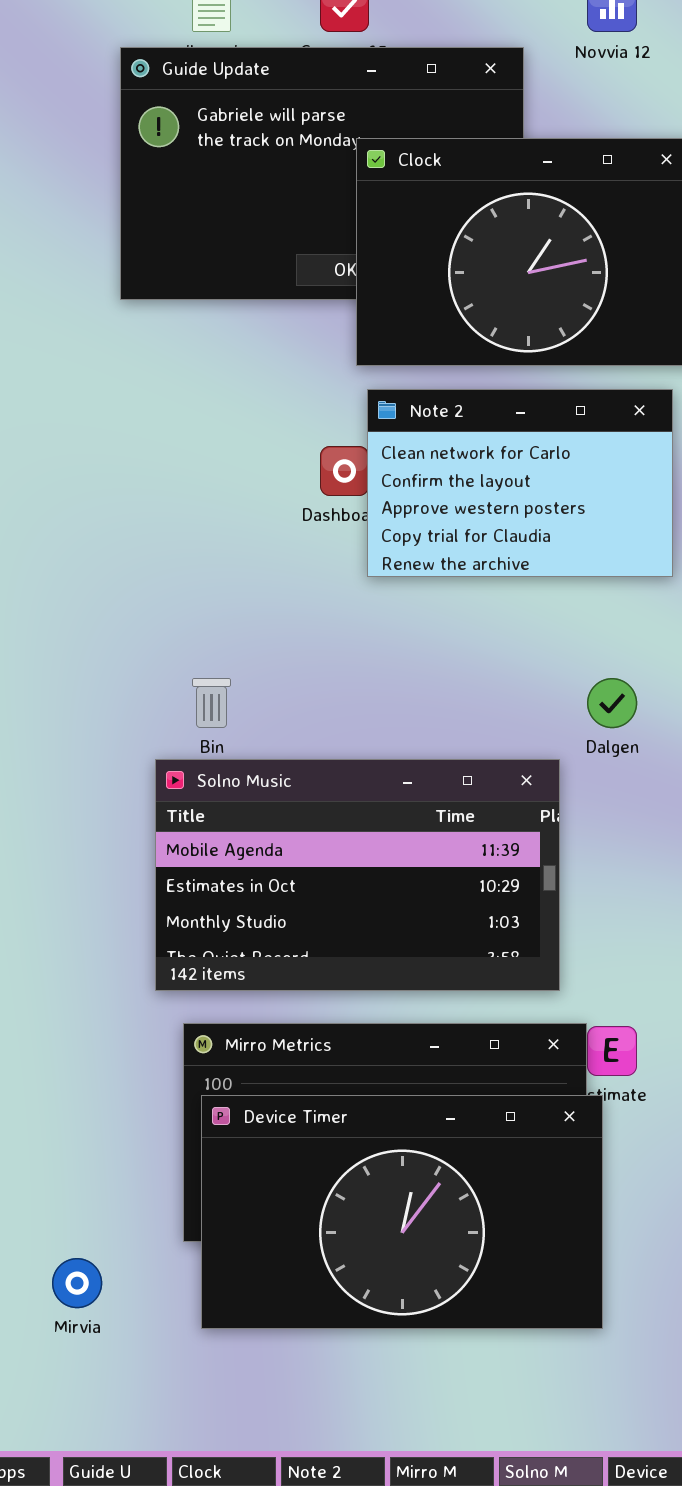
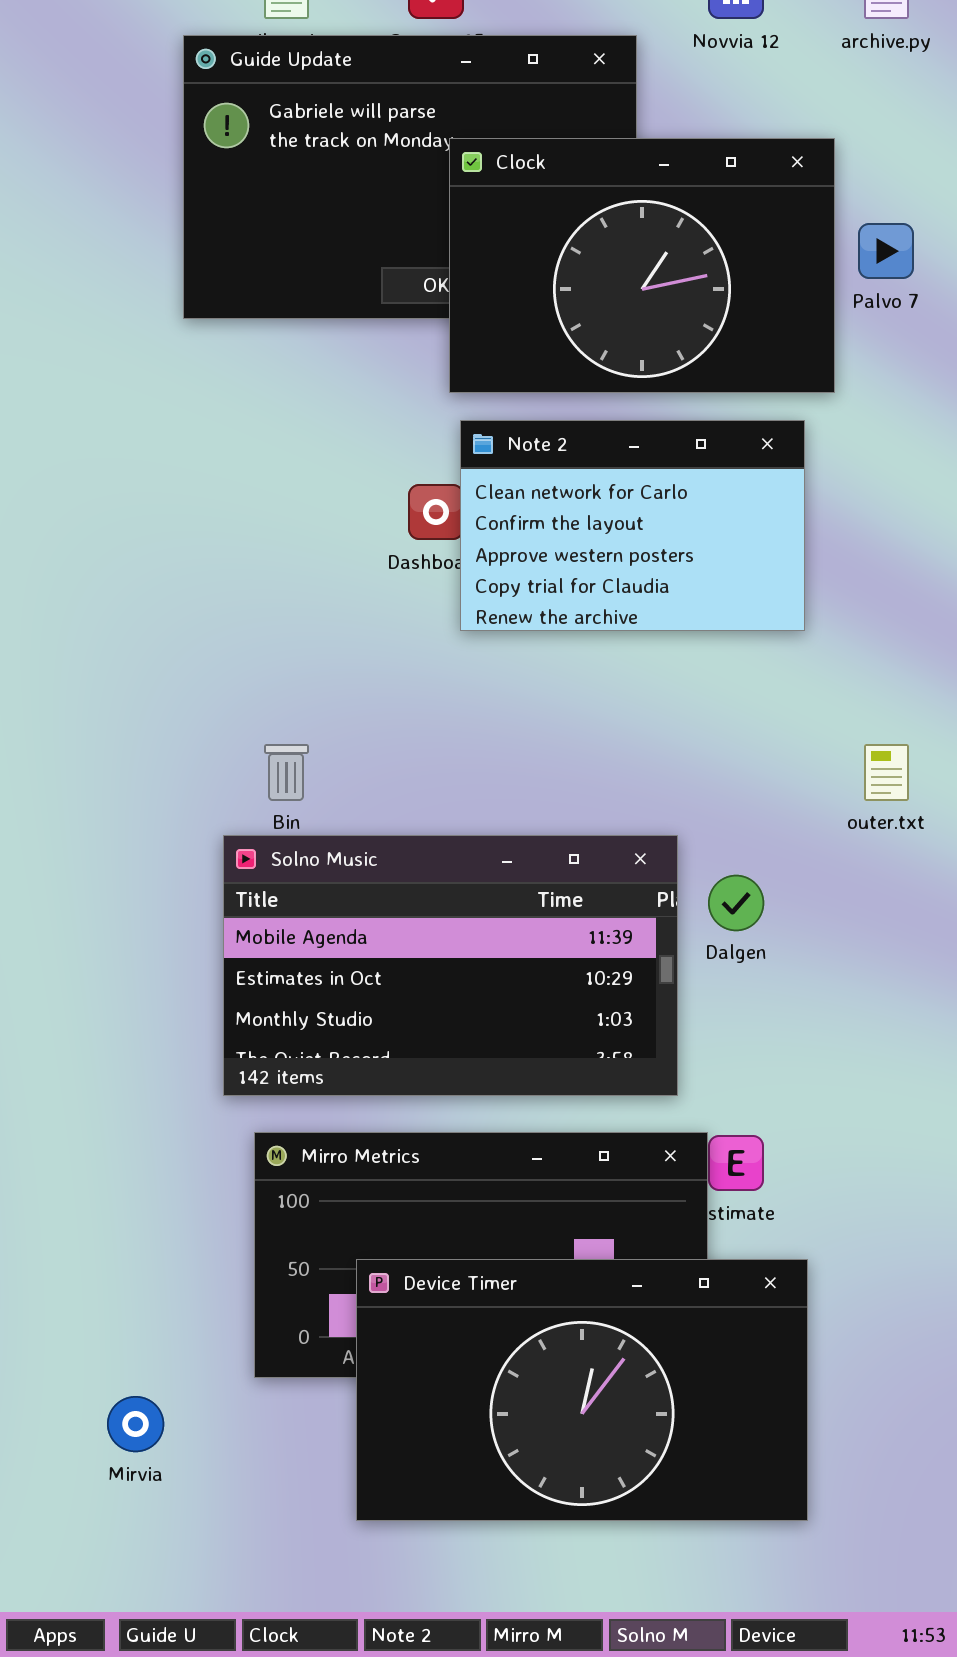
Dalgen: [587,678,637,728] -> [708,875,764,931], moved
Device Timer: [201,1095,603,1329] -> [356,1259,808,1521], moved

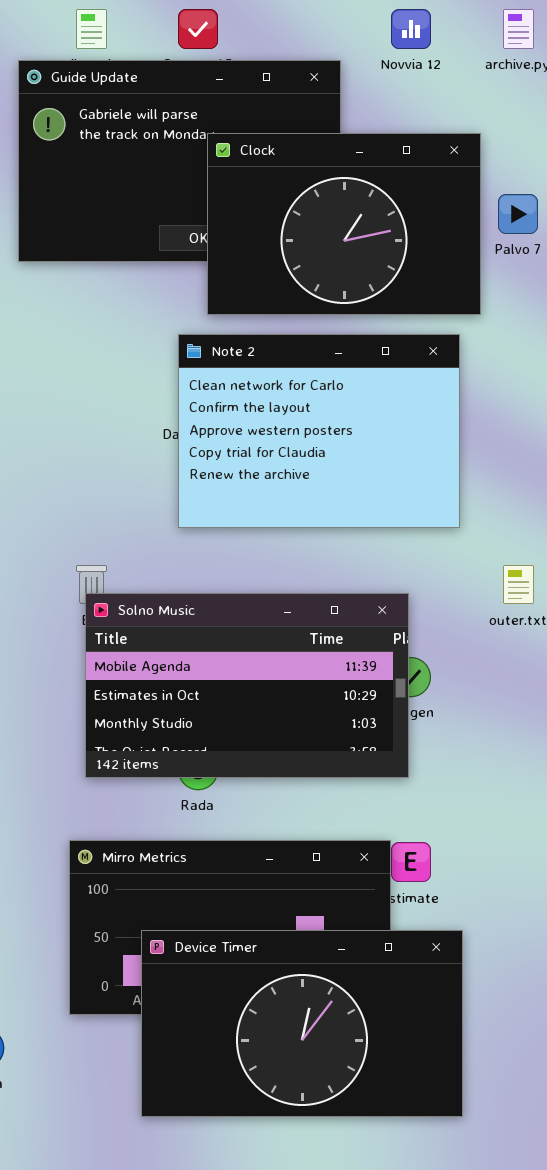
Note 2: [460,420,805,631] -> [178,334,460,528], resized
Solno Music: [223,835,678,1096] -> [85,593,409,778], moved

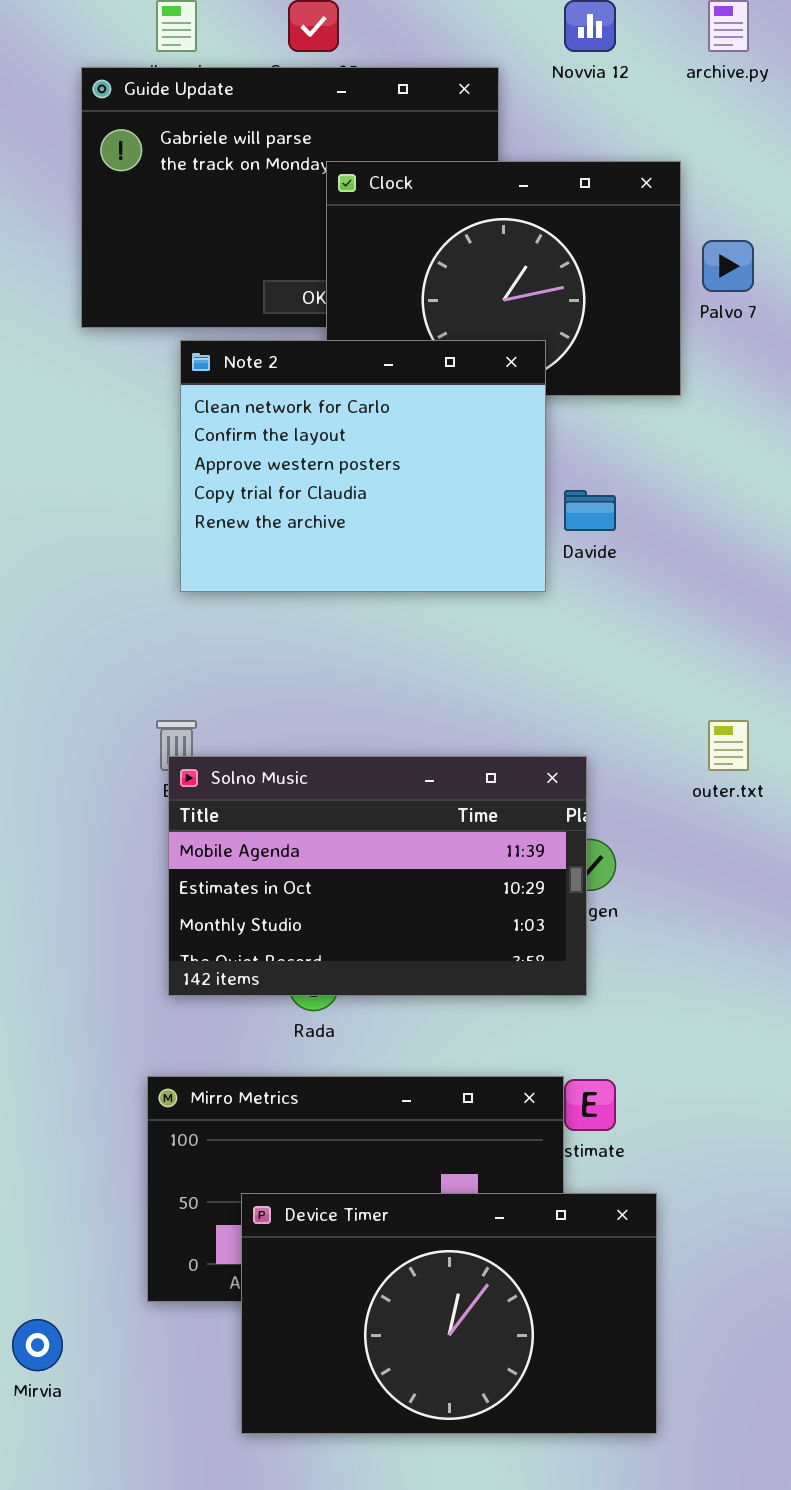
Note 2: [178,334,460,528] -> [180,340,546,592], moved

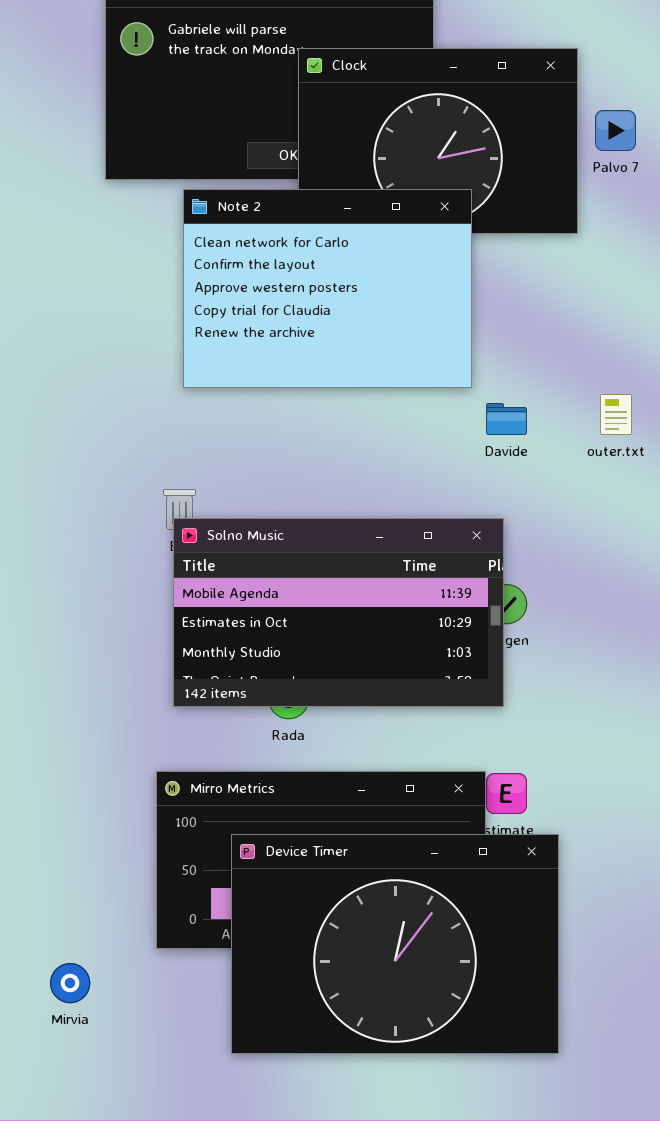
Davide: [564,490,616,531] -> [486,403,527,435], moved
outer.txt: [708,720,749,771] -> [600,394,632,435], moved
Device Timer: [241,1193,657,1434] -> [231,834,559,1054], resized

